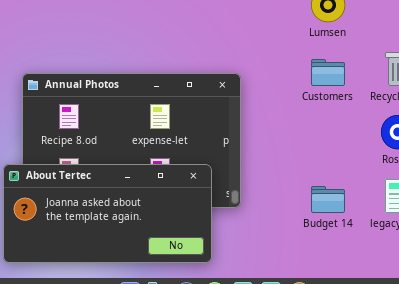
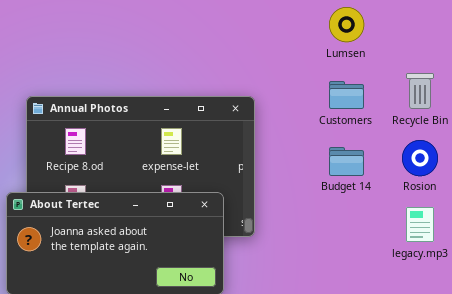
Budget 14: [311,186,345,213] -> [329,147,364,176], moved

